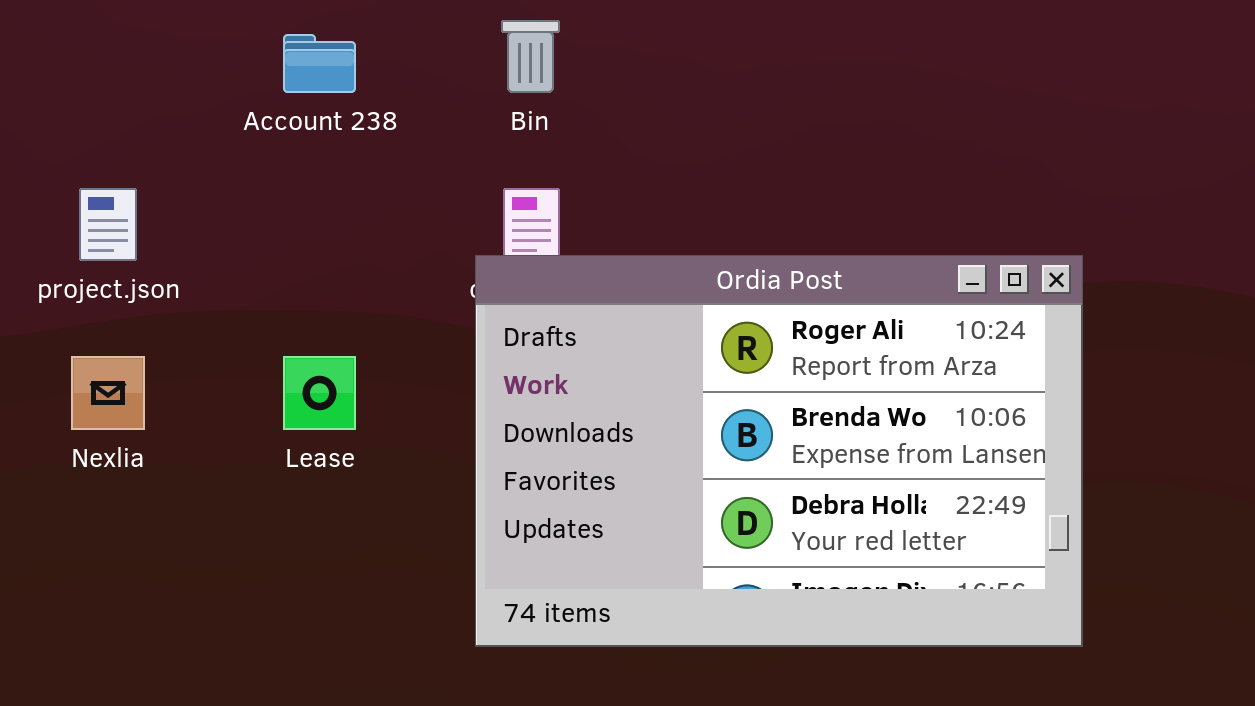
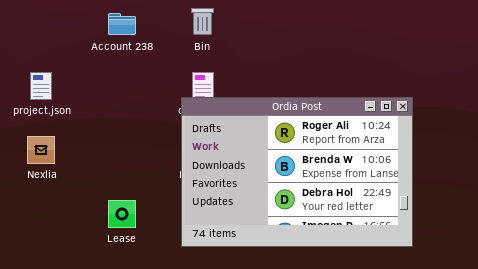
Lease: [283,356,356,430] -> [108,200,136,228], moved

